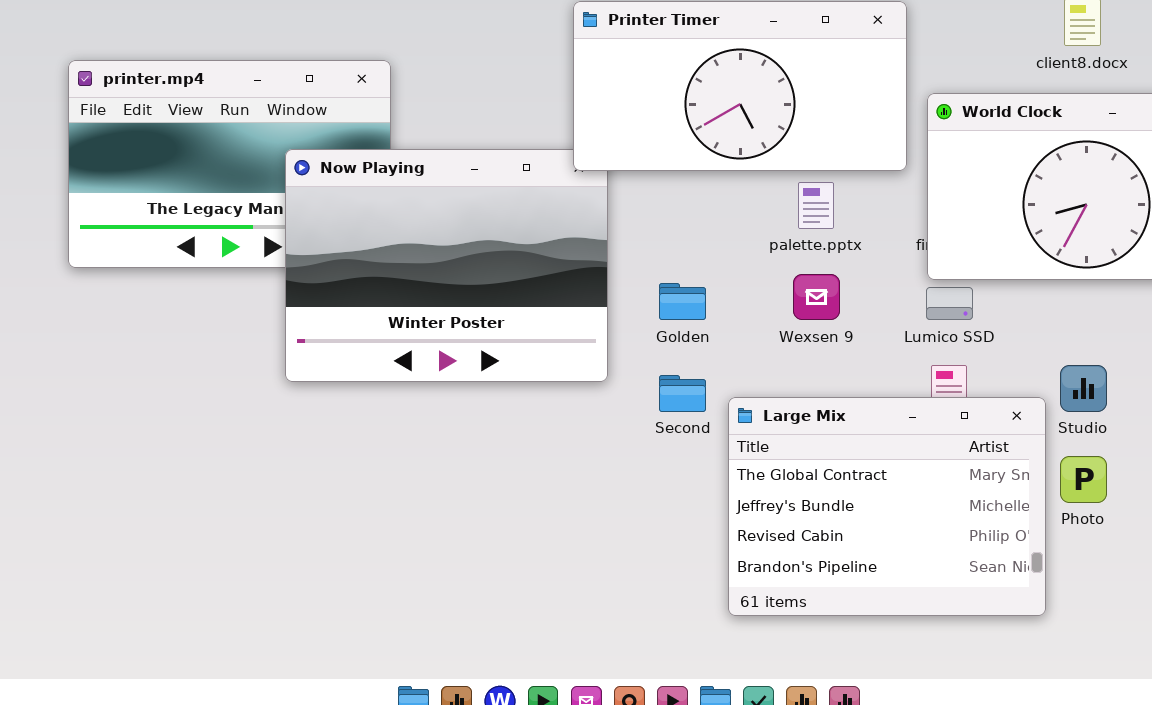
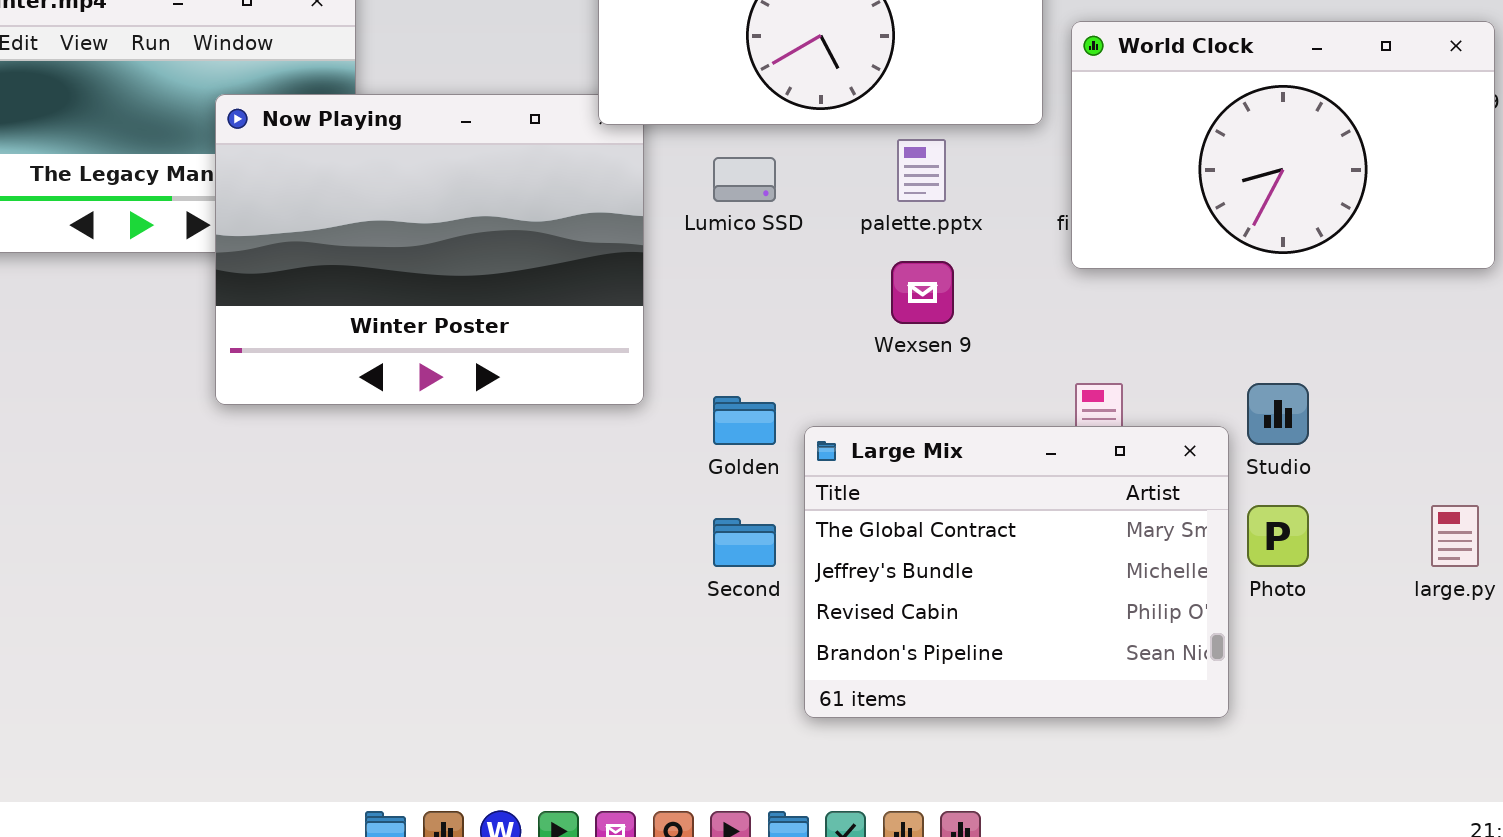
Golden: [659,283,706,320] -> [713,396,776,445], moved
Lumico SSD: [926,287,973,320] -> [713,157,776,202], moved
Second: [659,375,706,412] -> [713,518,776,567], moved

